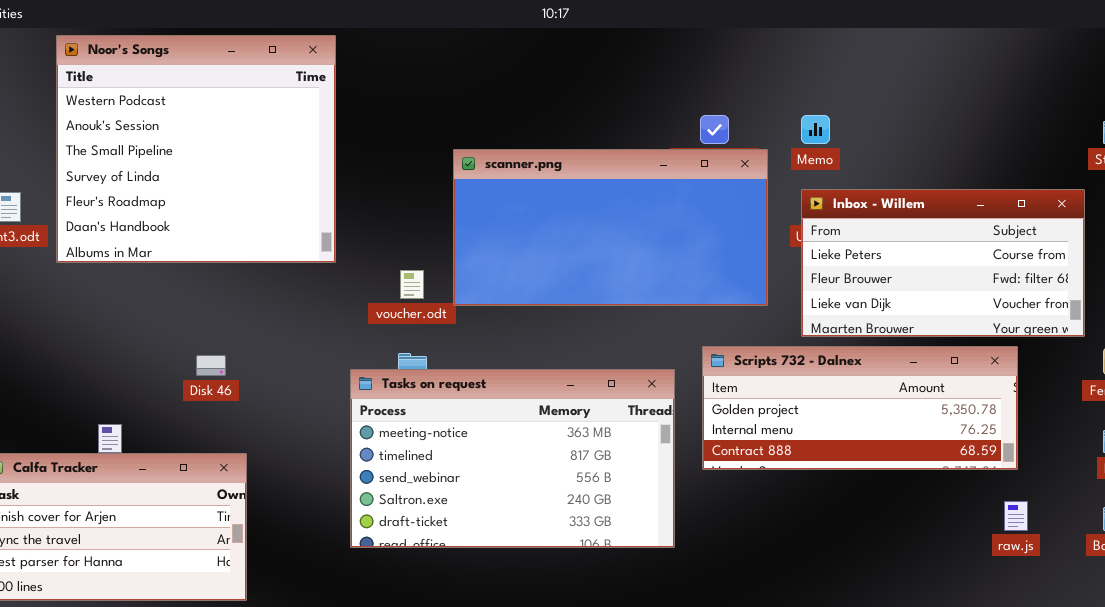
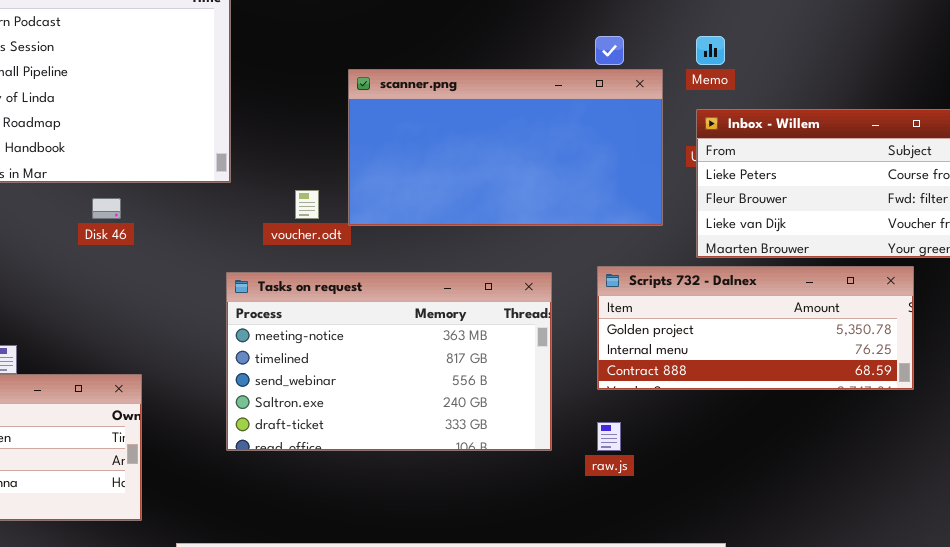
Disk 46: [196,355,226,376] -> [92,198,121,219], moved
Tasks on request: [350,369,675,548] -> [226,272,552,451], moved
raw.js: [1004,501,1028,531] -> [597,422,621,451], moved

